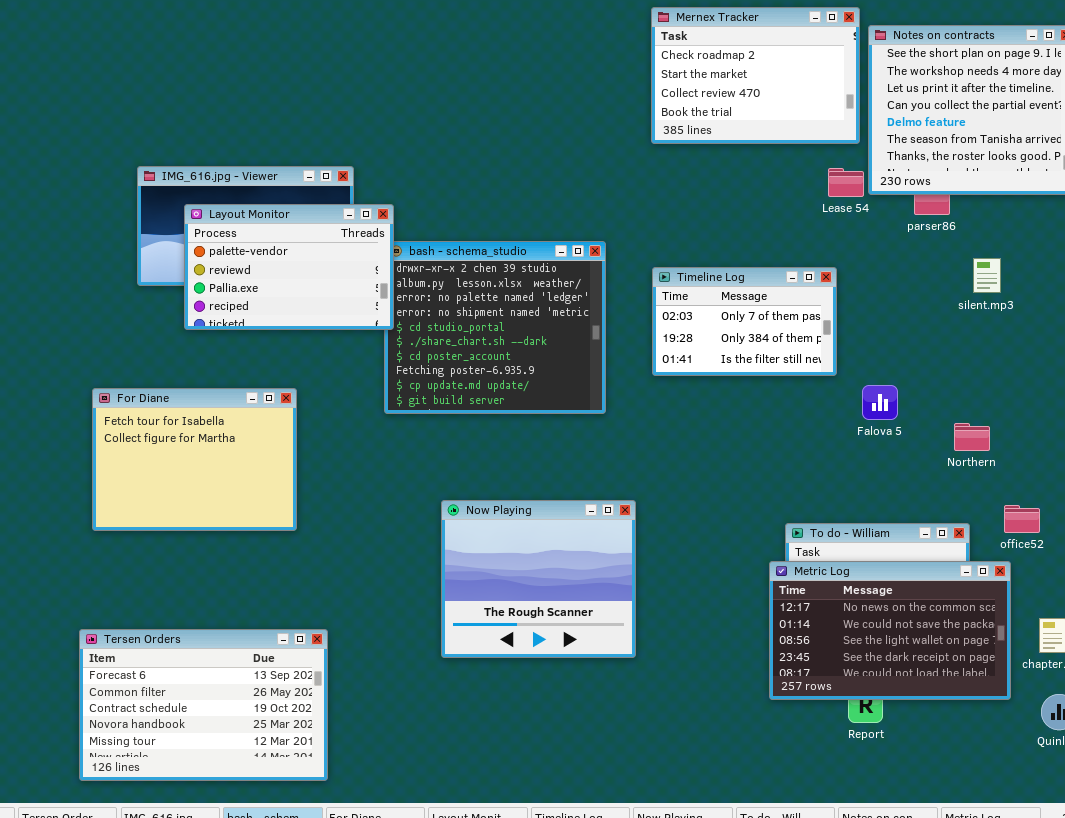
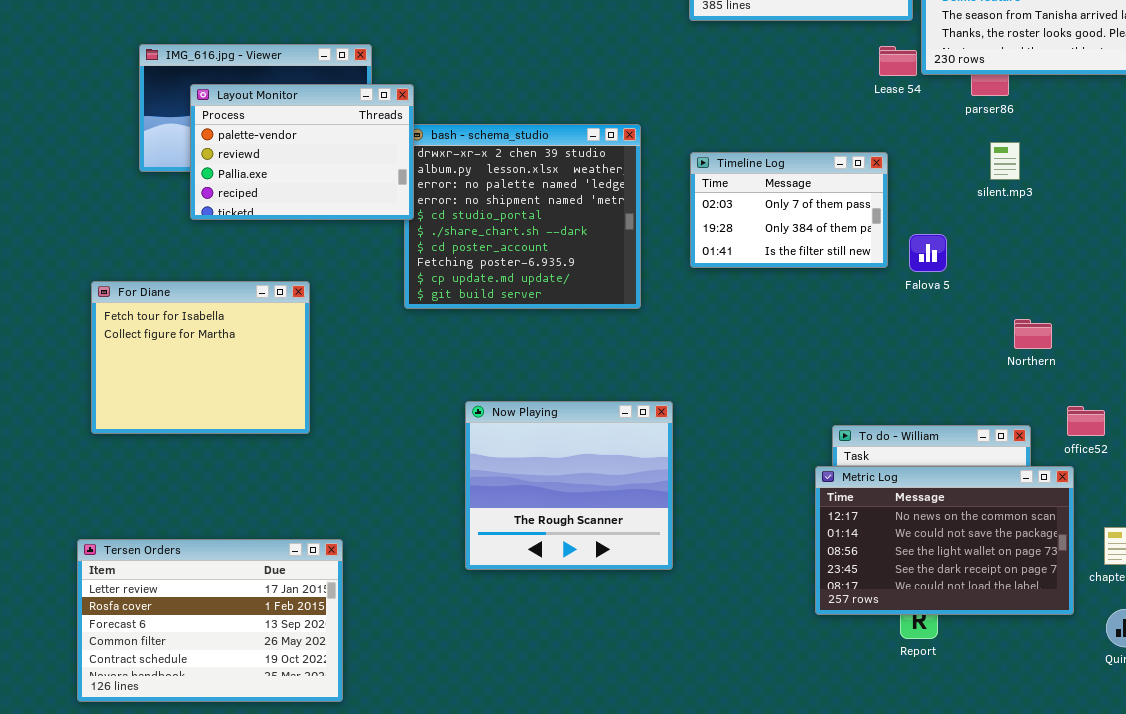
silent.mp3: [973,258,1001,293] -> [990,142,1020,180], moved
Falova 5: [862,385,898,420] -> [909,234,947,272], moved
Tersen Orders: [79,629,328,781] -> [77,539,343,702], scrolled up 2 rows

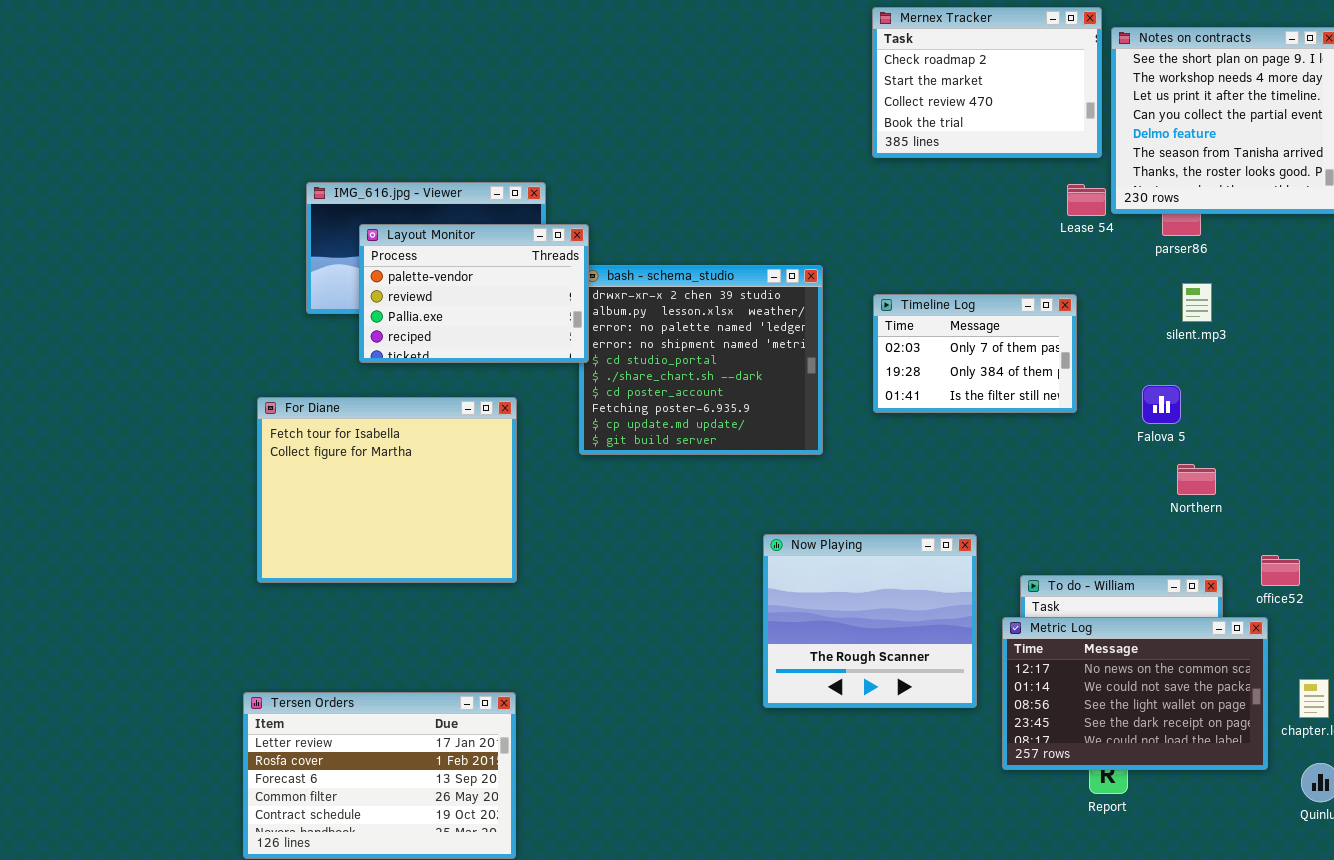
Falova 5: [909,234,947,272] -> [1142,385,1181,424], moved
For Diane: [91,281,310,434] -> [257,397,517,583], resized
Northern: [1014,319,1052,349] -> [1177,464,1216,495], moved
Now Playing: [465,401,673,570] -> [763,534,977,708], moved

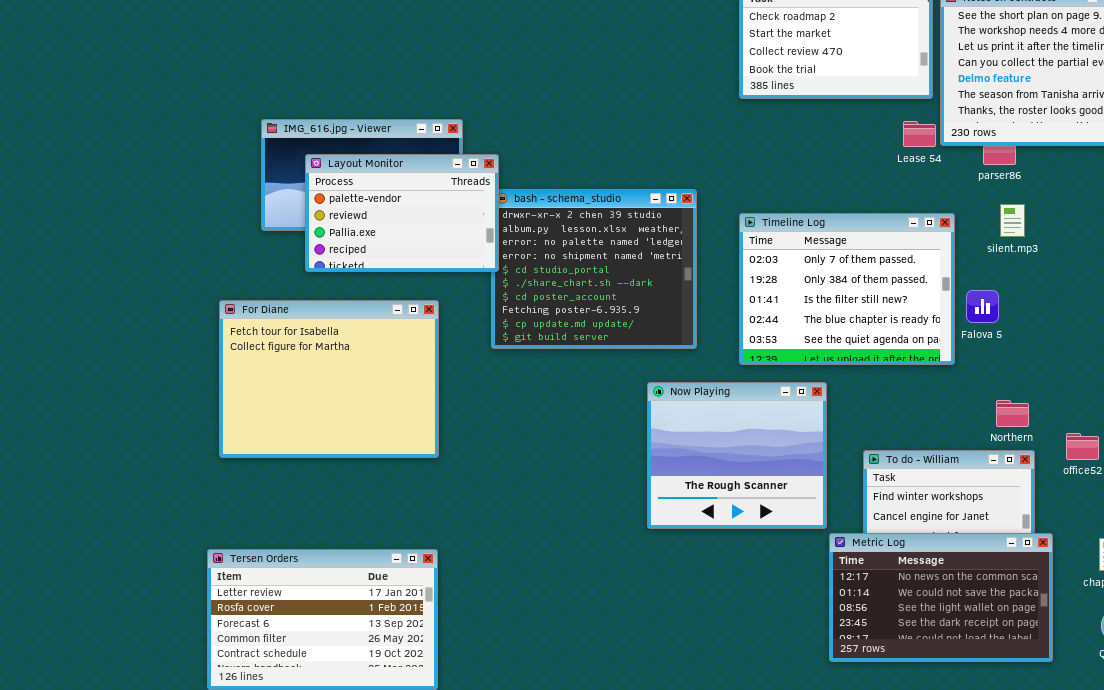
Timeline Log: [873,294,1077,413] -> [739,213,955,365], resized
Northern: [1177,464,1216,495] -> [996,400,1029,427], moved
Now Playing: [763,534,977,708] -> [647,382,827,529], moved
Metric Log: [1002,617,1268,770] -> [829,533,1053,662], moved

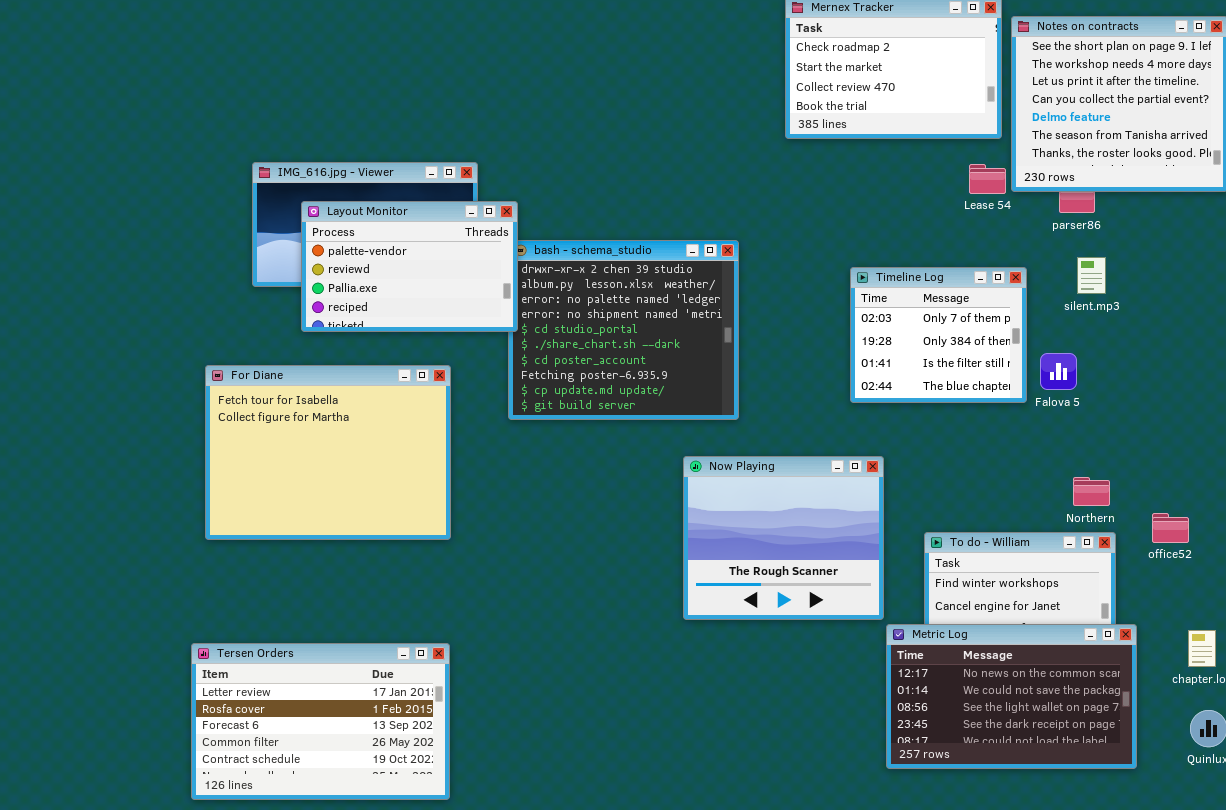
Timeline Log: [739,213,955,365] -> [850,267,1027,403], resized

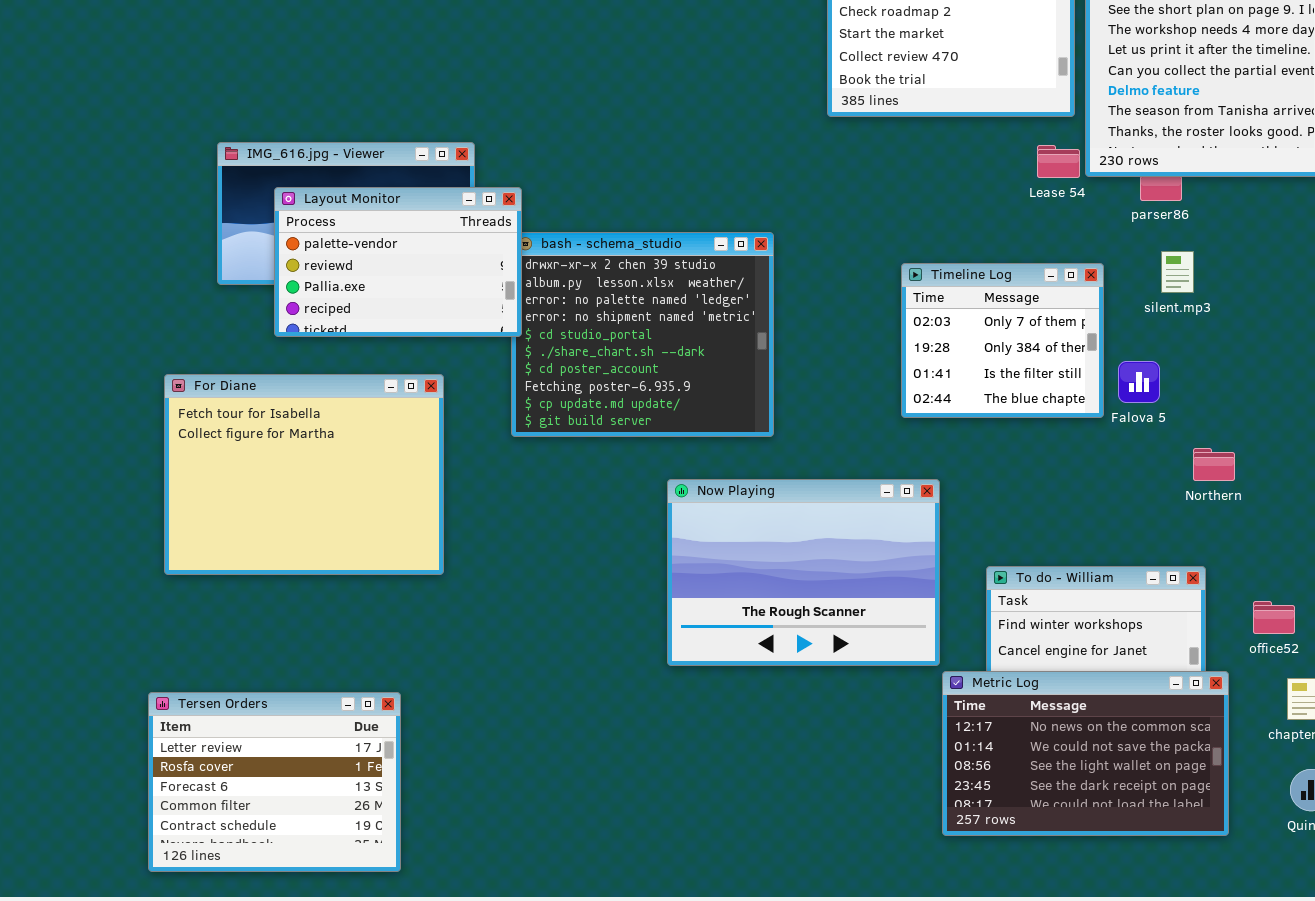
Now Playing: [683,456,884,620] -> [667,479,940,666], resized
Northern: [1073,477,1110,506] -> [1193,448,1235,481], moved
office52: [1152,513,1189,543] -> [1253,601,1295,634], moved
Tersen Orders: [191,643,450,800] -> [148,692,401,872], resized

